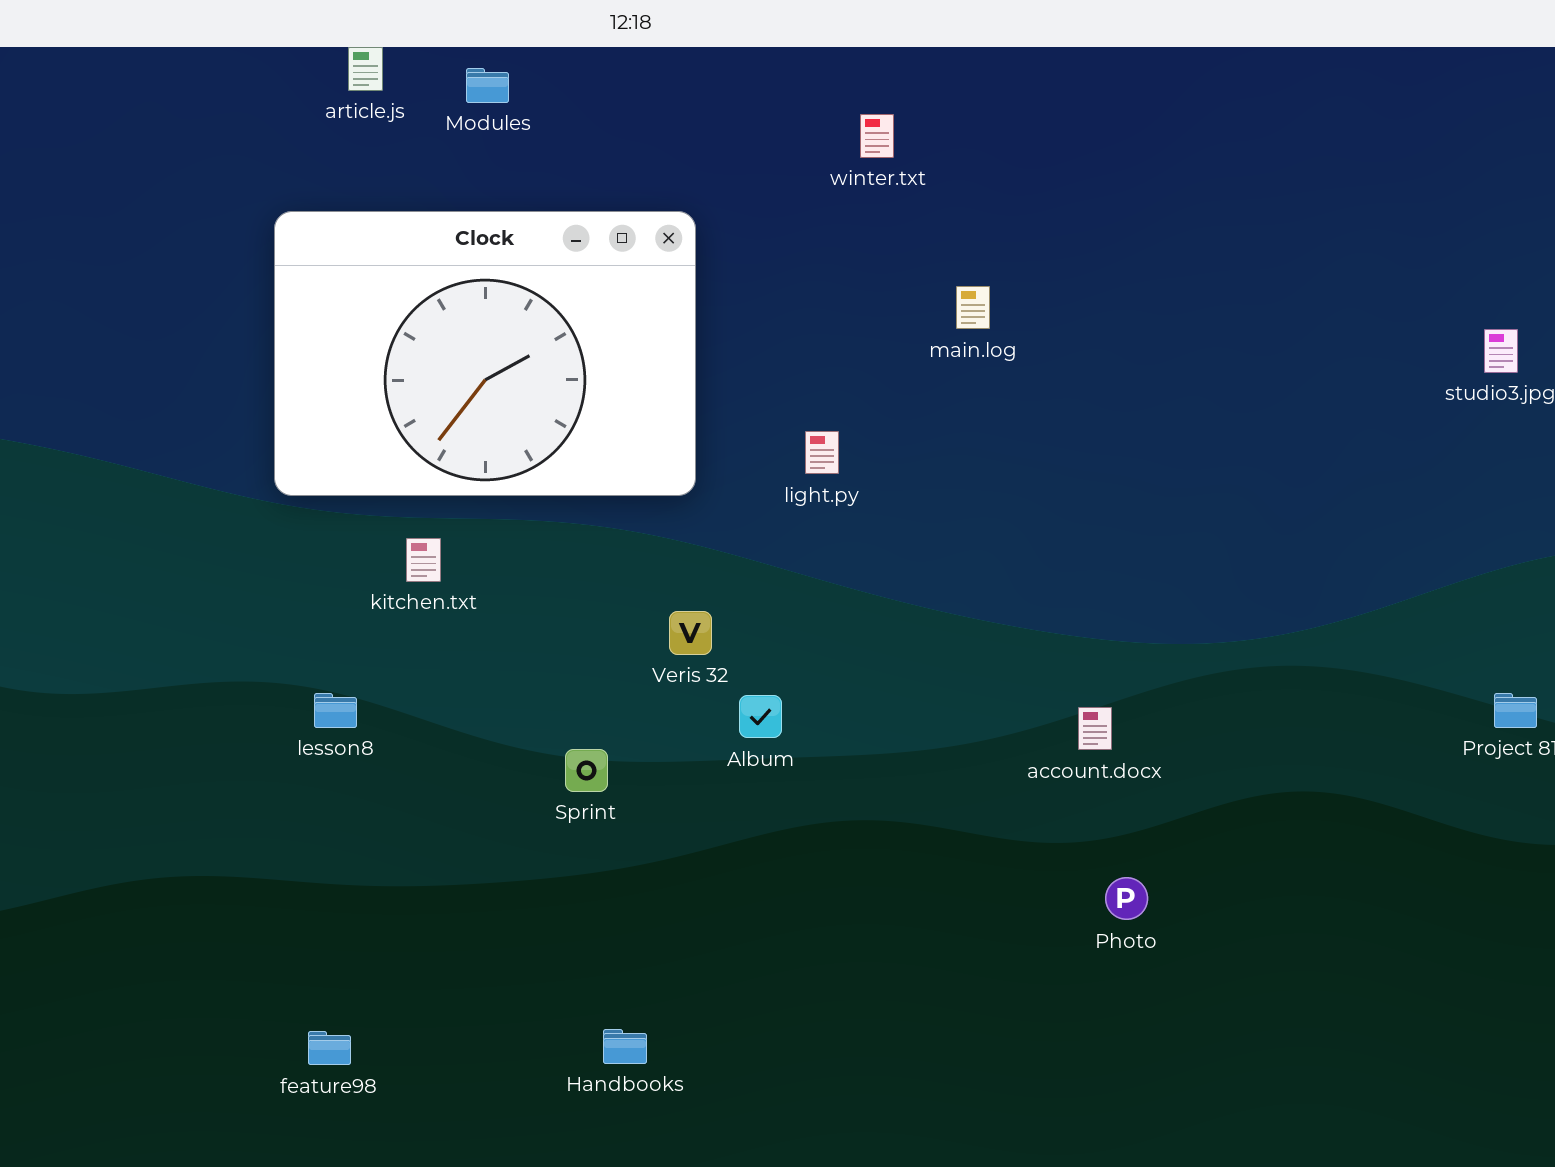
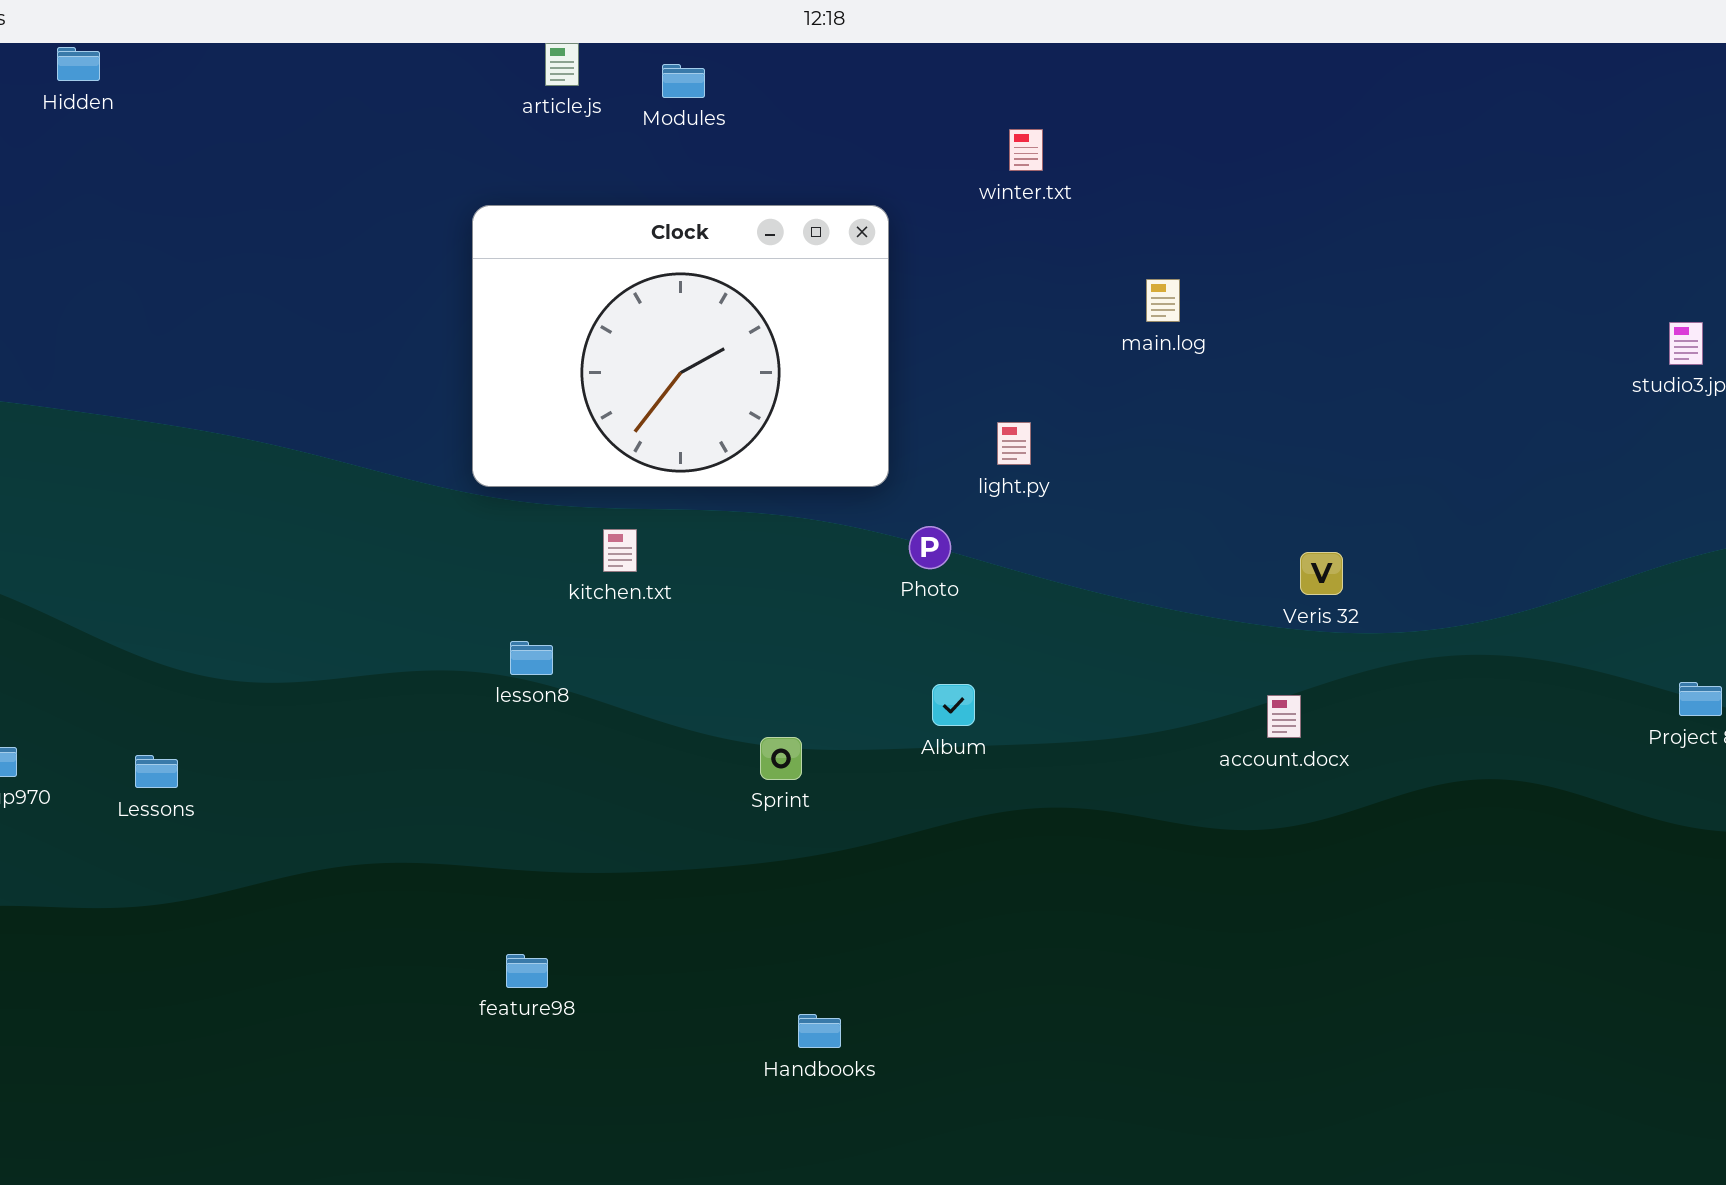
winter.txt: [860,114,894,158] -> [1009,129,1043,171], moved
Veris 32: [669,611,712,655] -> [1300,552,1343,595], moved
lesson8: [314,693,357,728] -> [510,641,553,675], moved
Photo: [1105,877,1148,920] -> [909,526,951,569], moved
feature98: [308,1031,351,1065] -> [506,954,548,988], moved

